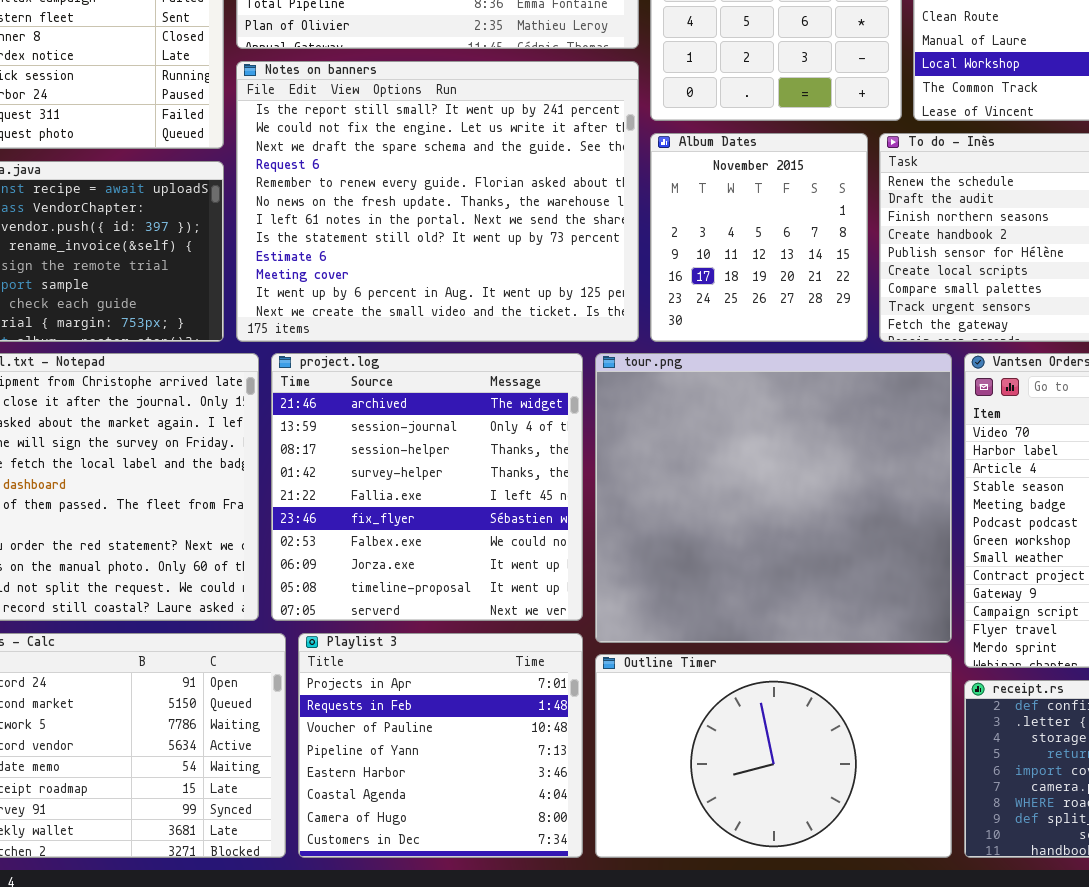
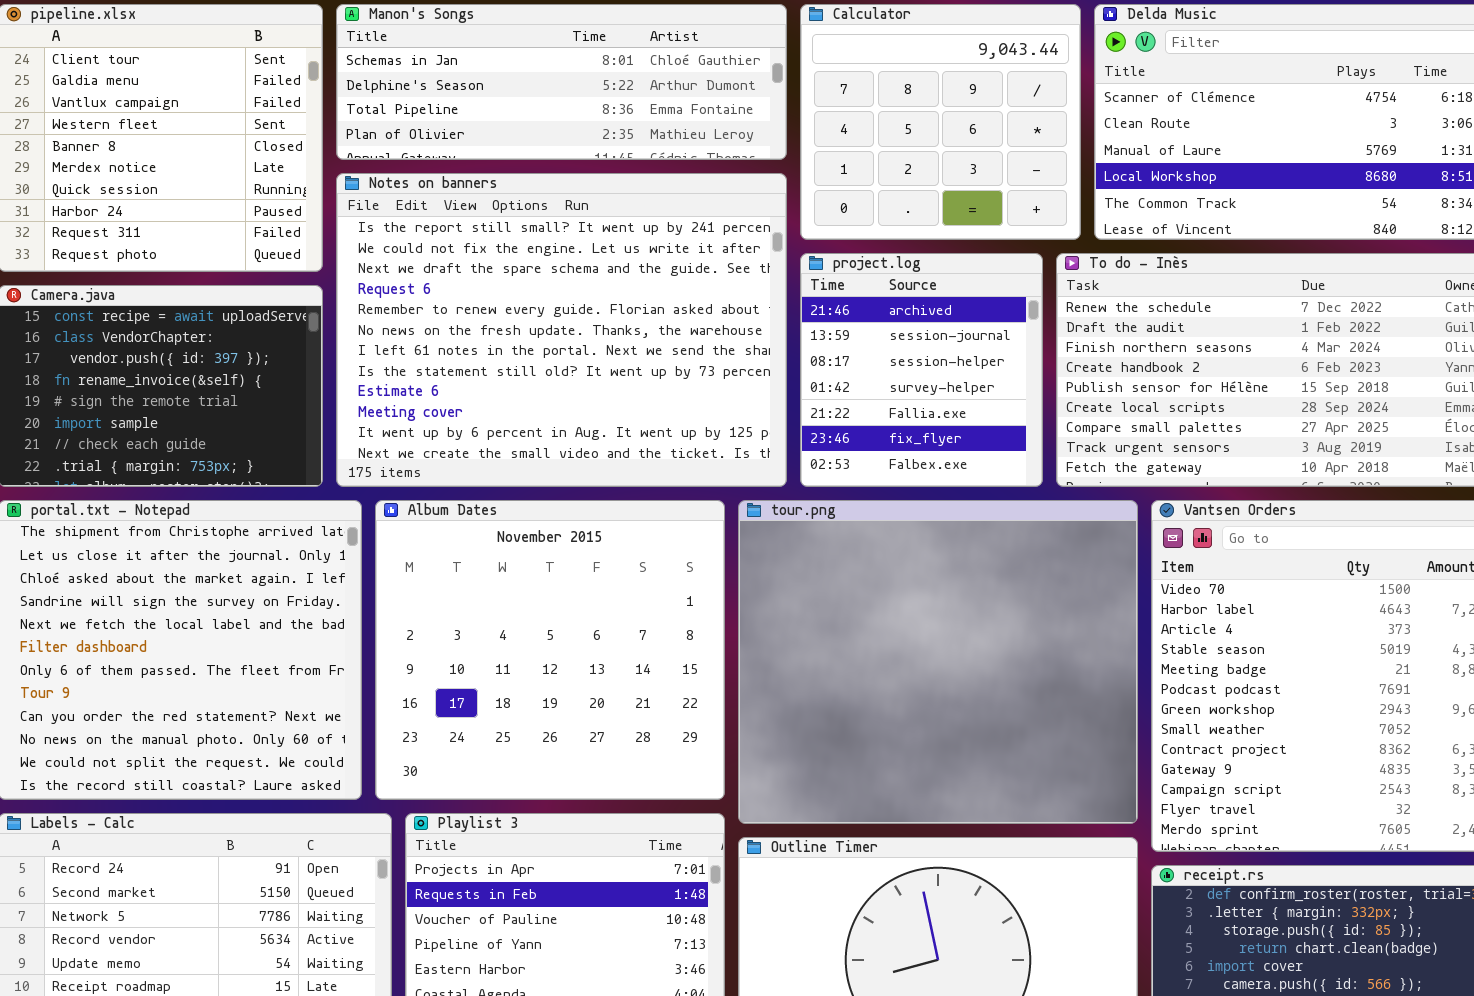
Album Dates: [650,133,868,342] -> [375,500,725,800], moved, resized
project.log: [271,353,583,621] -> [800,253,1043,487], moved, resized

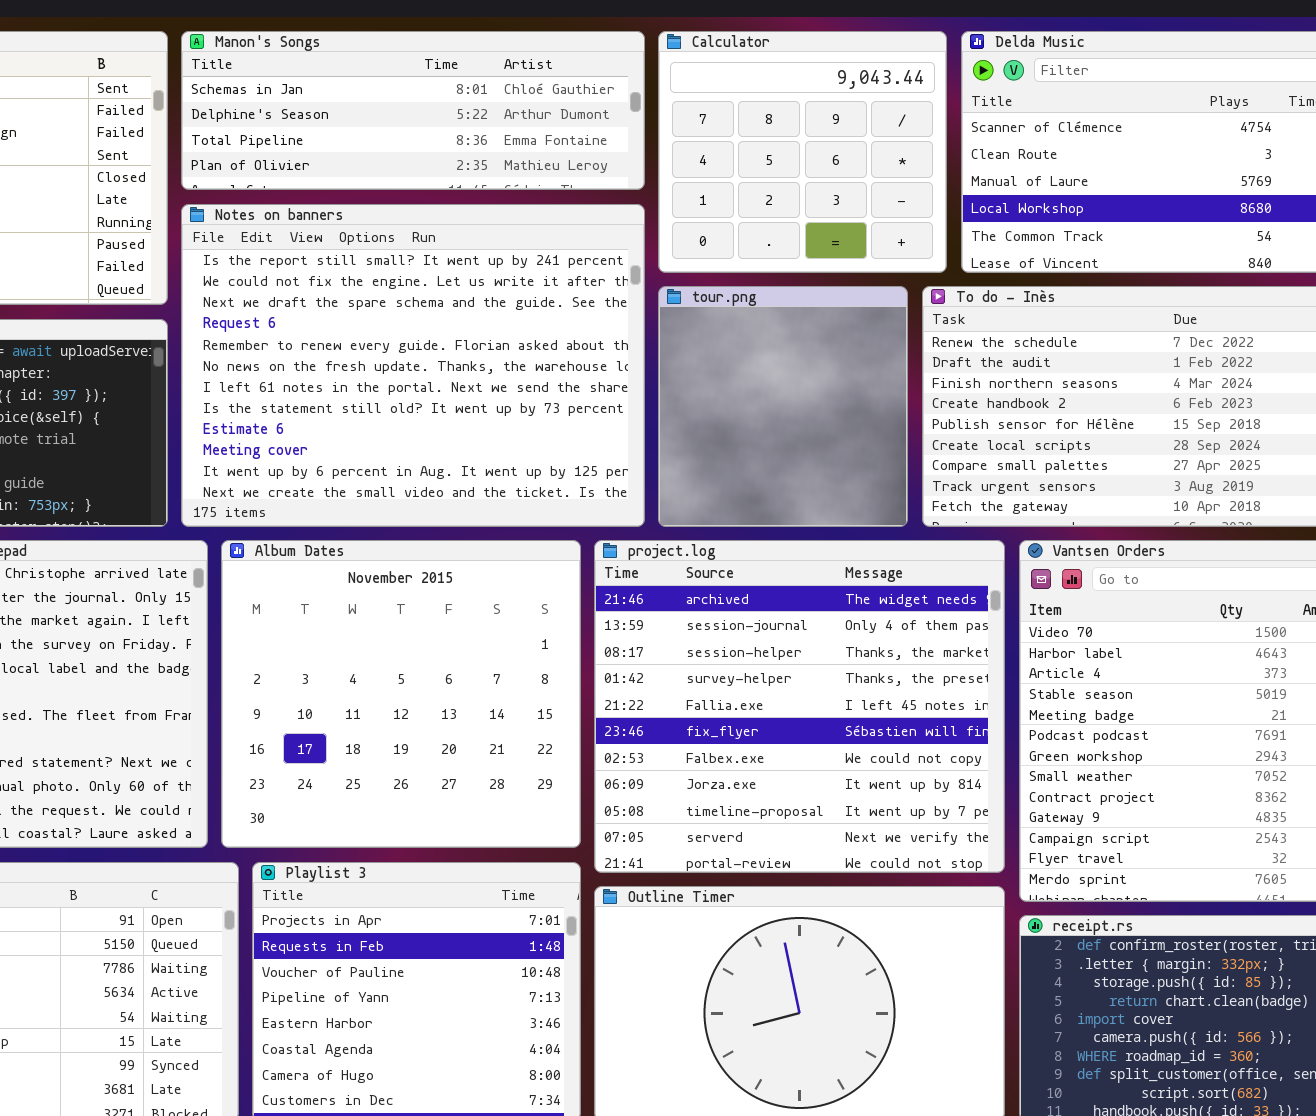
project.log: [800,253,1043,487] -> [594,540,1005,873], moved, resized
tour.png: [738,500,1138,824] -> [658,286,908,527], moved, resized

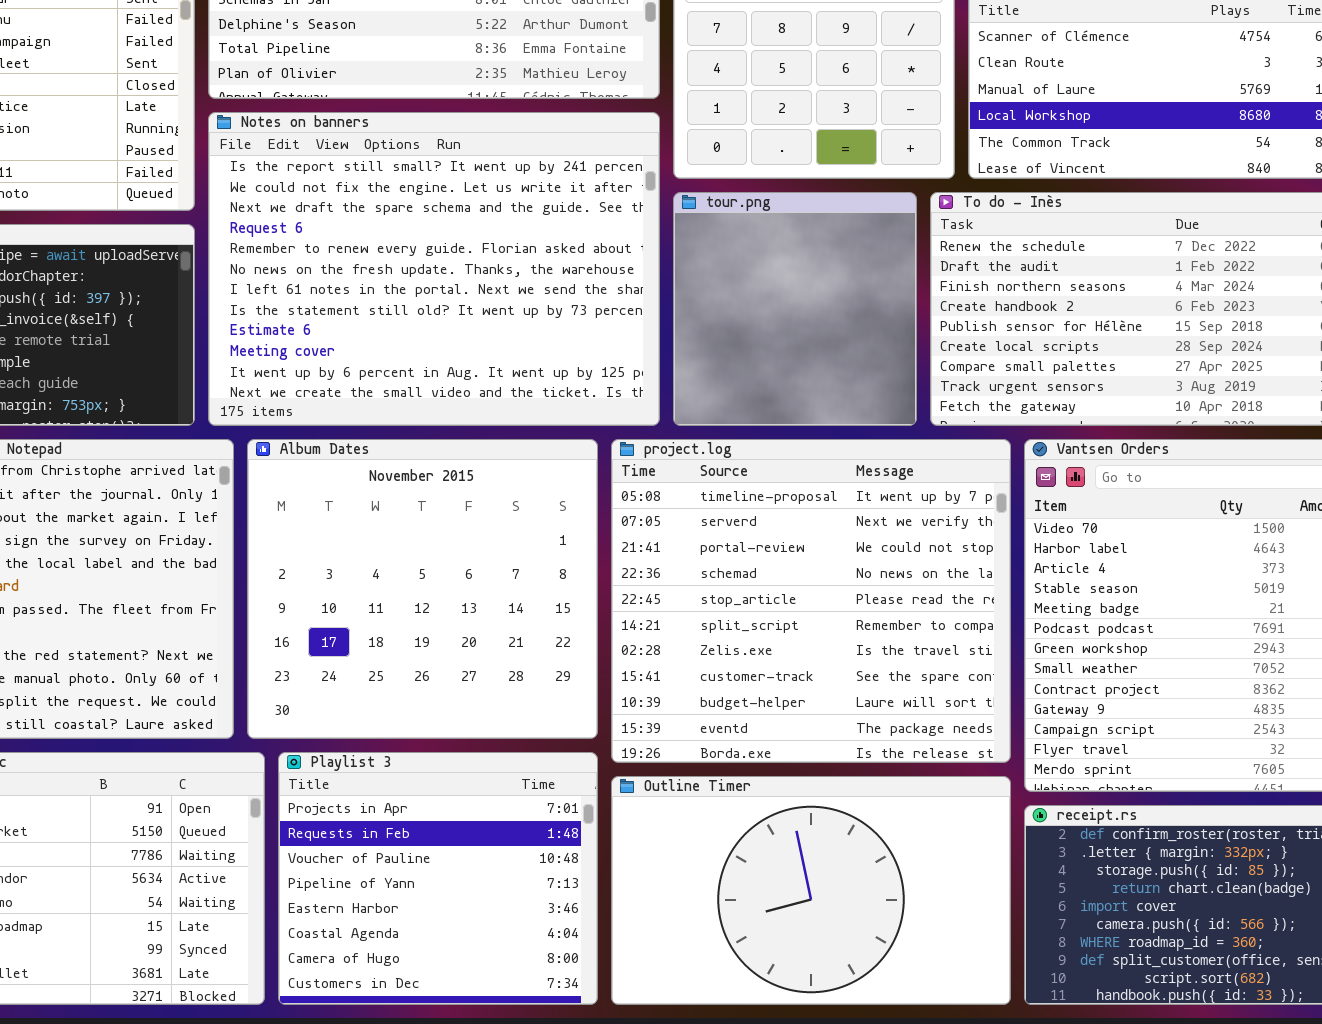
project.log: [594,540,1005,873] -> [611,439,1011,763], scrolled down 8 rows

